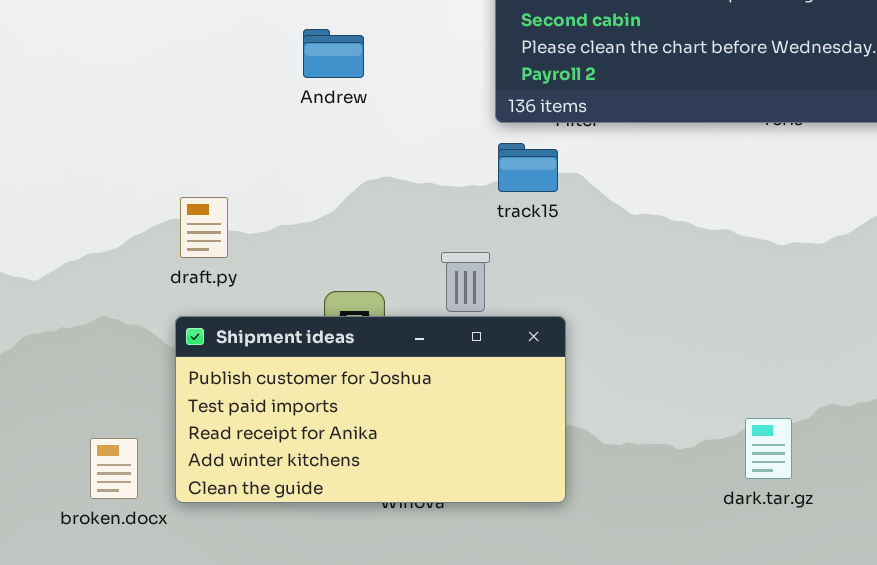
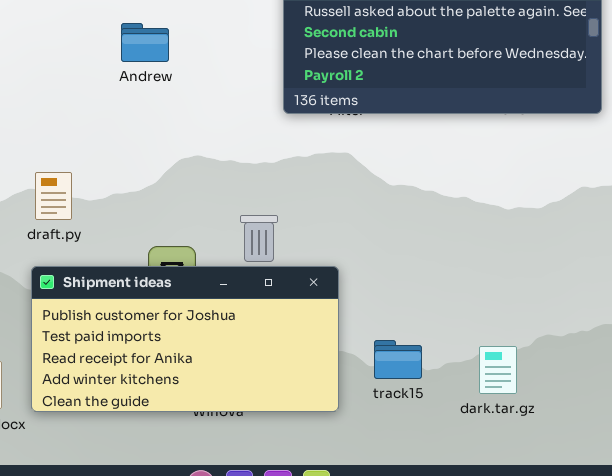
Andrew: [303,29,364,78] -> [121,23,169,62], moved
track15: [498,143,558,192] -> [374,340,422,379], moved

